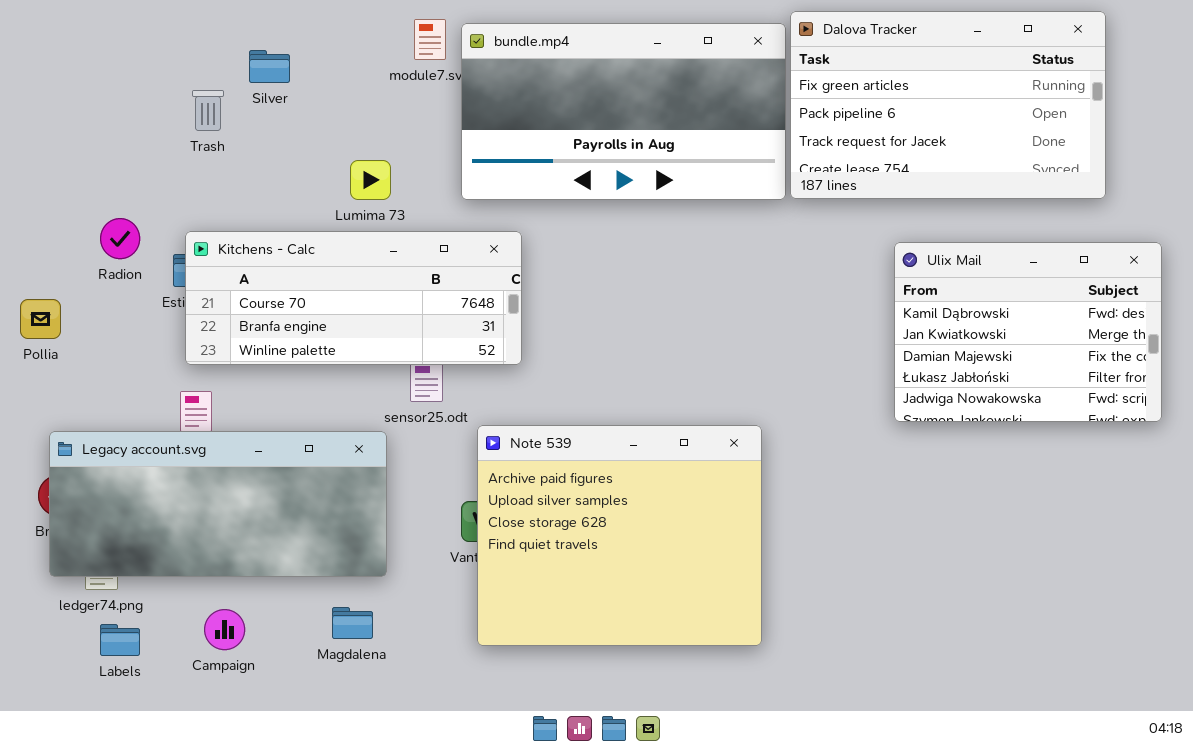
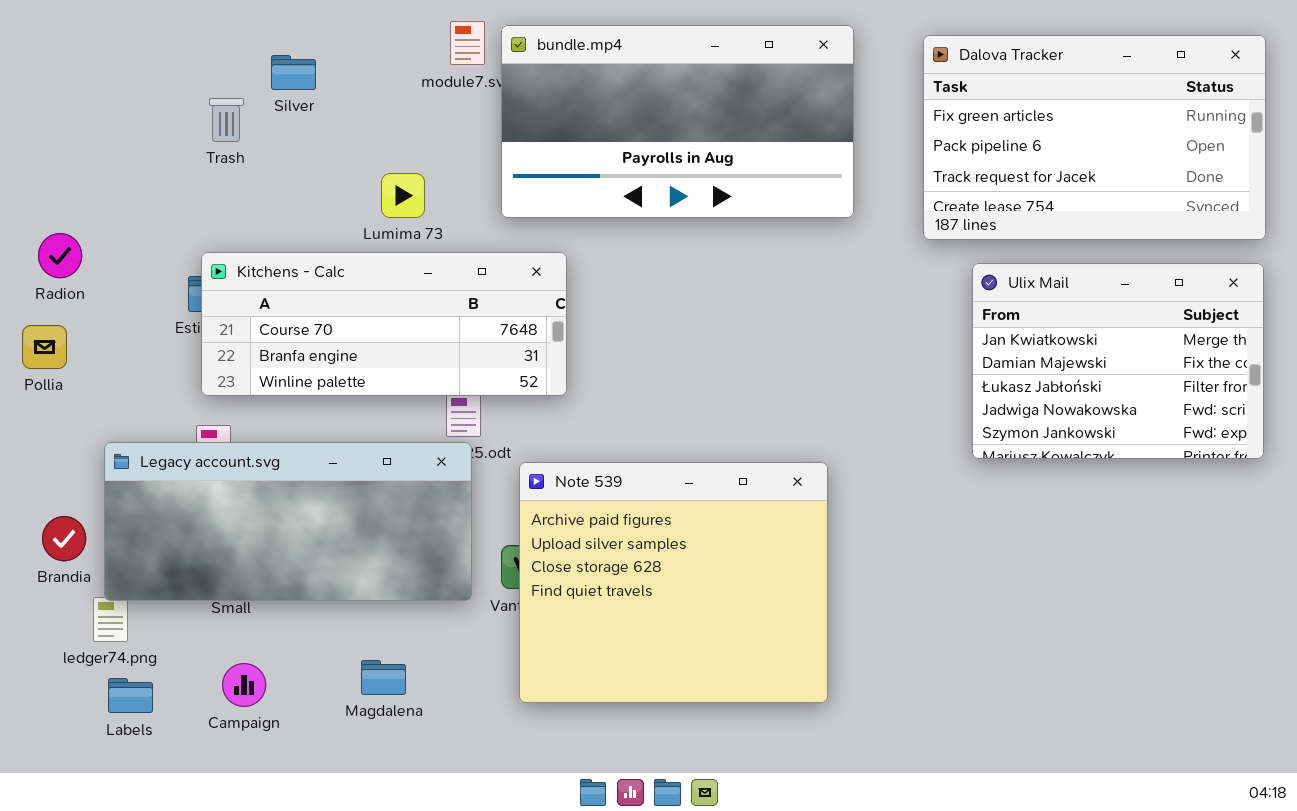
Dalova Tracker: [790,11,1106,199] -> [923,35,1266,240], moved
Radion: [100,218,140,259] -> [38,233,82,278], moved
Ulix Mail: [894,242,1162,422] -> [972,263,1264,459], scrolled down 1 row
Legacy account.svg: [49,431,387,577] -> [104,442,472,601], moved

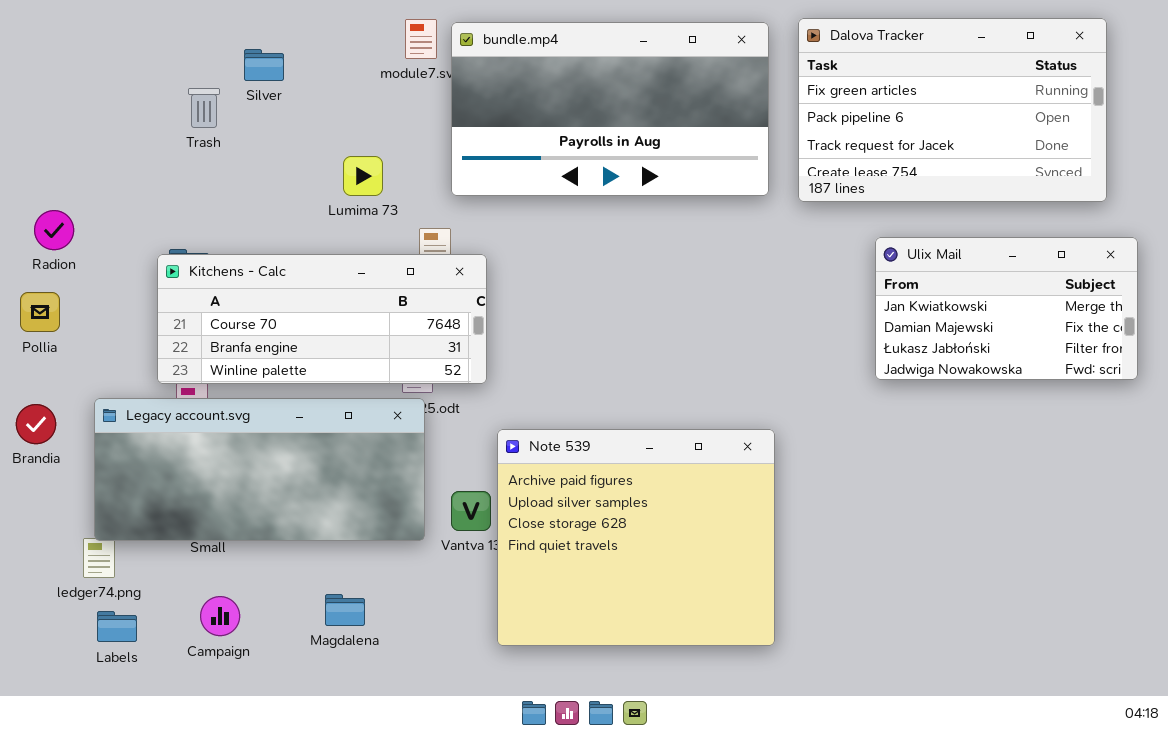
Dalova Tracker: [923,35,1266,240] -> [798,18,1107,202], moved
Kitchens - Calc: [201,252,567,396] -> [157,254,487,384], moved
Ulix Mail: [972,263,1264,459] -> [875,237,1138,380], resized
Note 539: [519,462,828,703] -> [497,429,775,646], moved
Brandia: [42,516,86,561] -> [16,404,56,444], moved

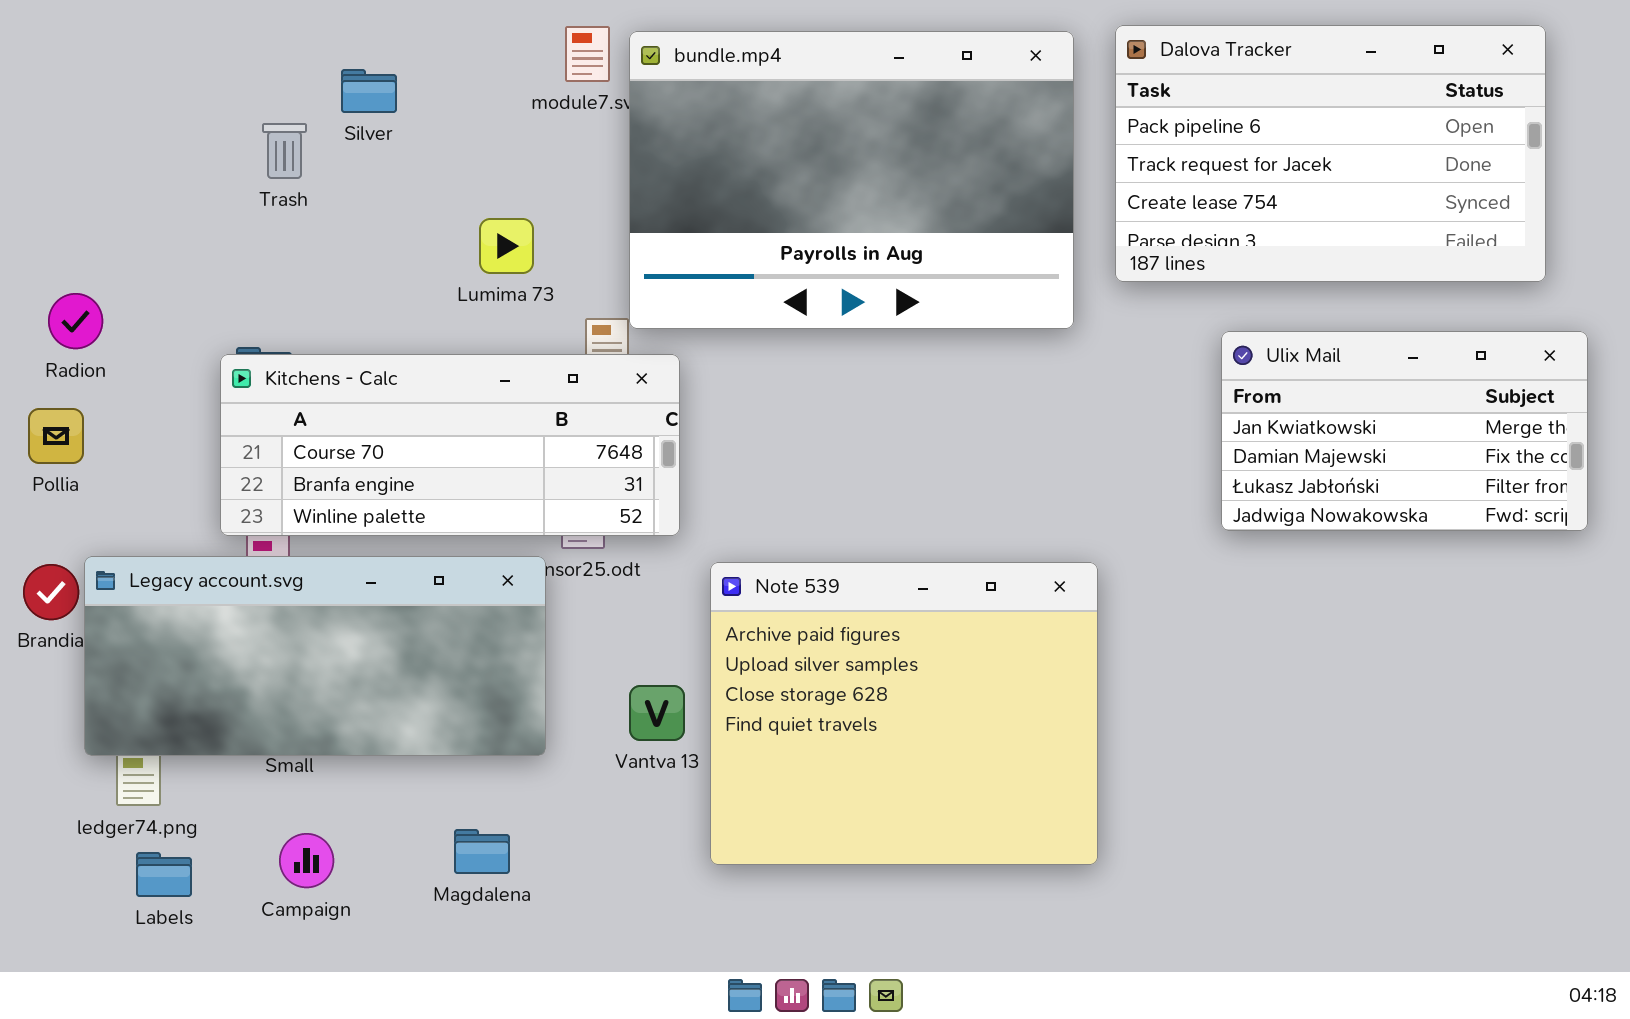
Dalova Tracker: [798,18,1107,202] -> [1115,25,1546,282], scrolled down 1 row
bundle.mp4: [451,22,769,196] -> [629,31,1074,329], resized
Legacy account.svg: [94,398,425,541] -> [84,556,546,756], moved
Note 539: [497,429,775,646] -> [710,562,1098,865], moved

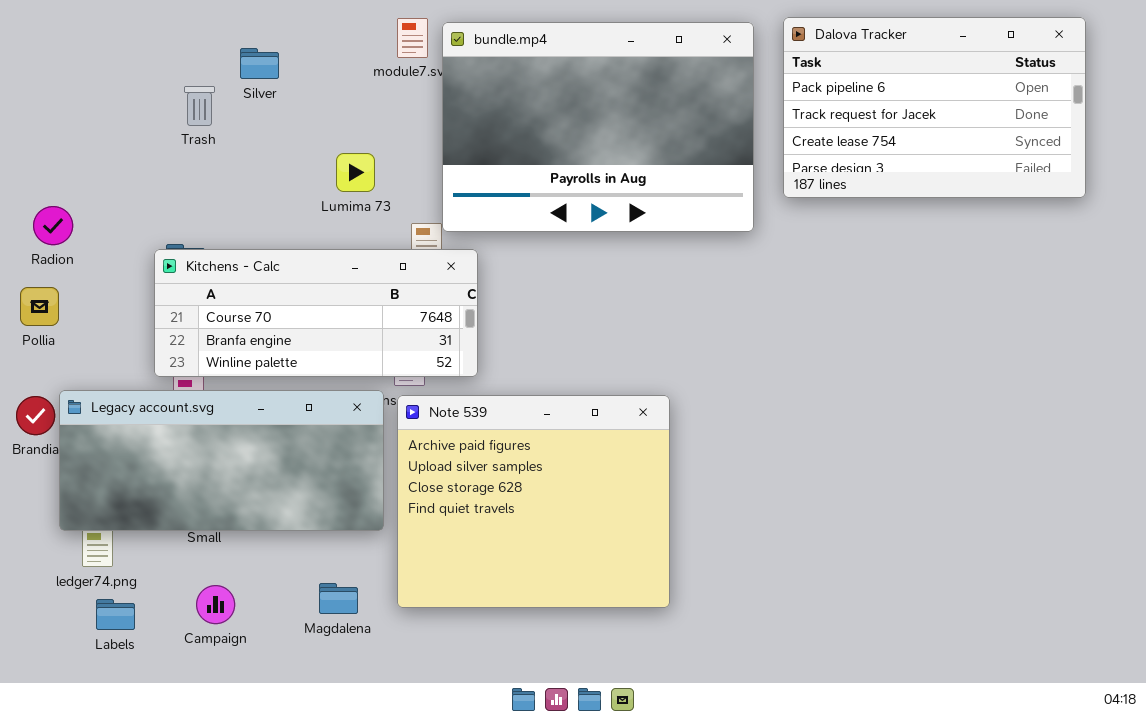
Ulix Mail: [1221,331,1588,531] -> none, closed
Note 539: [710,562,1098,865] -> [397,395,670,608], moved

